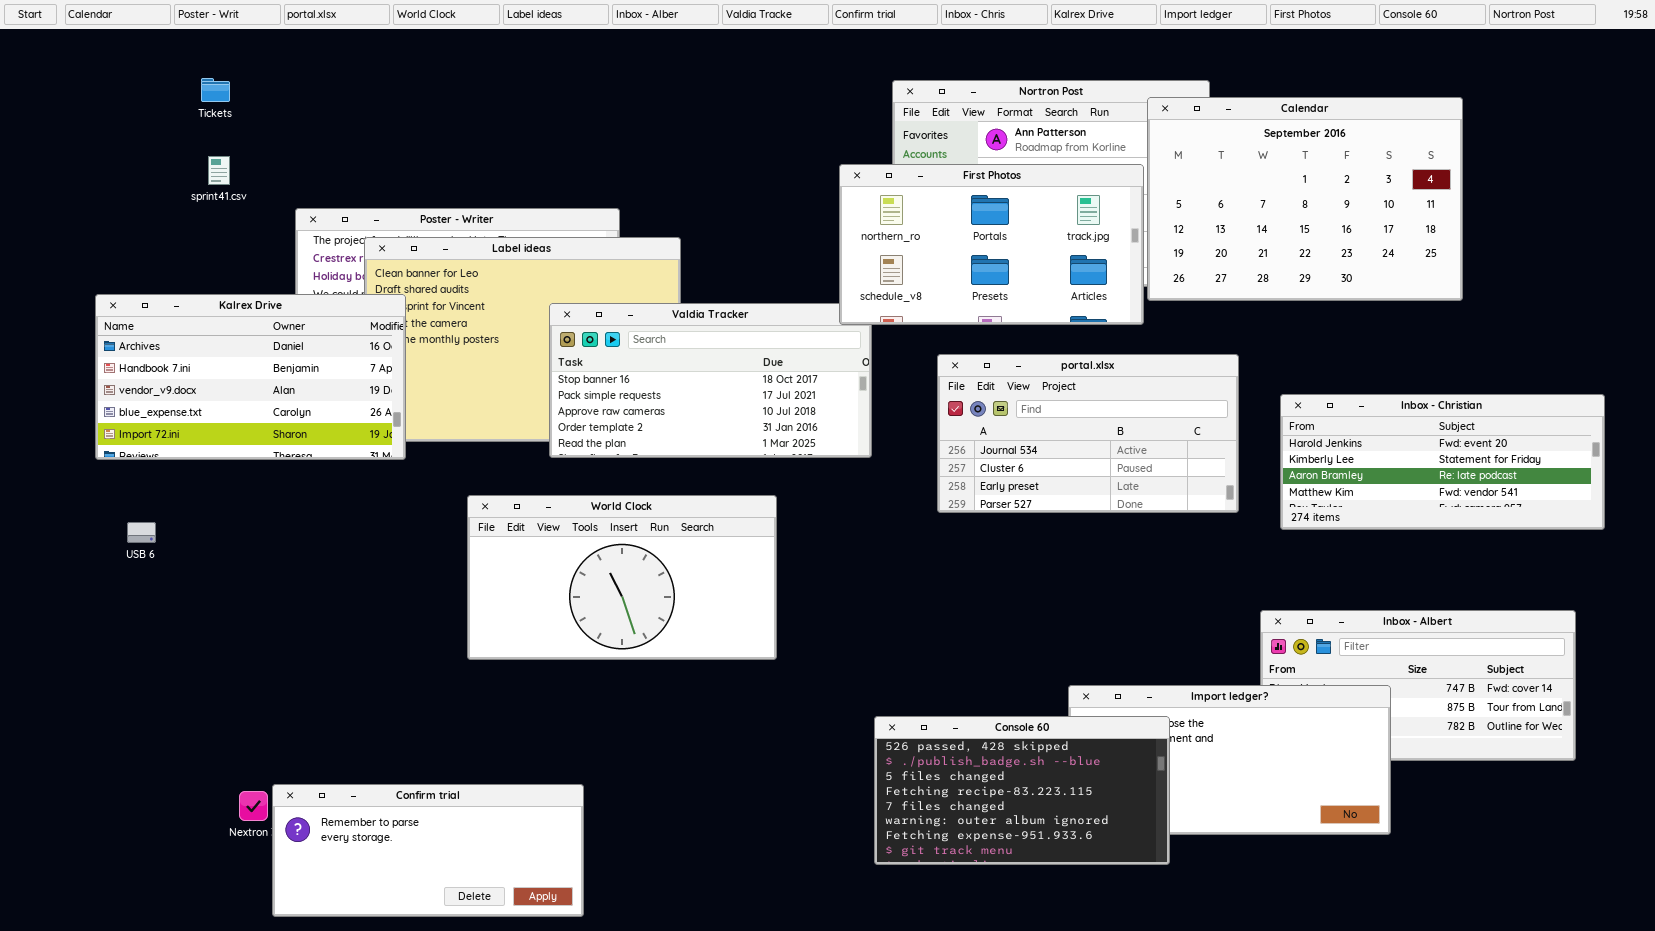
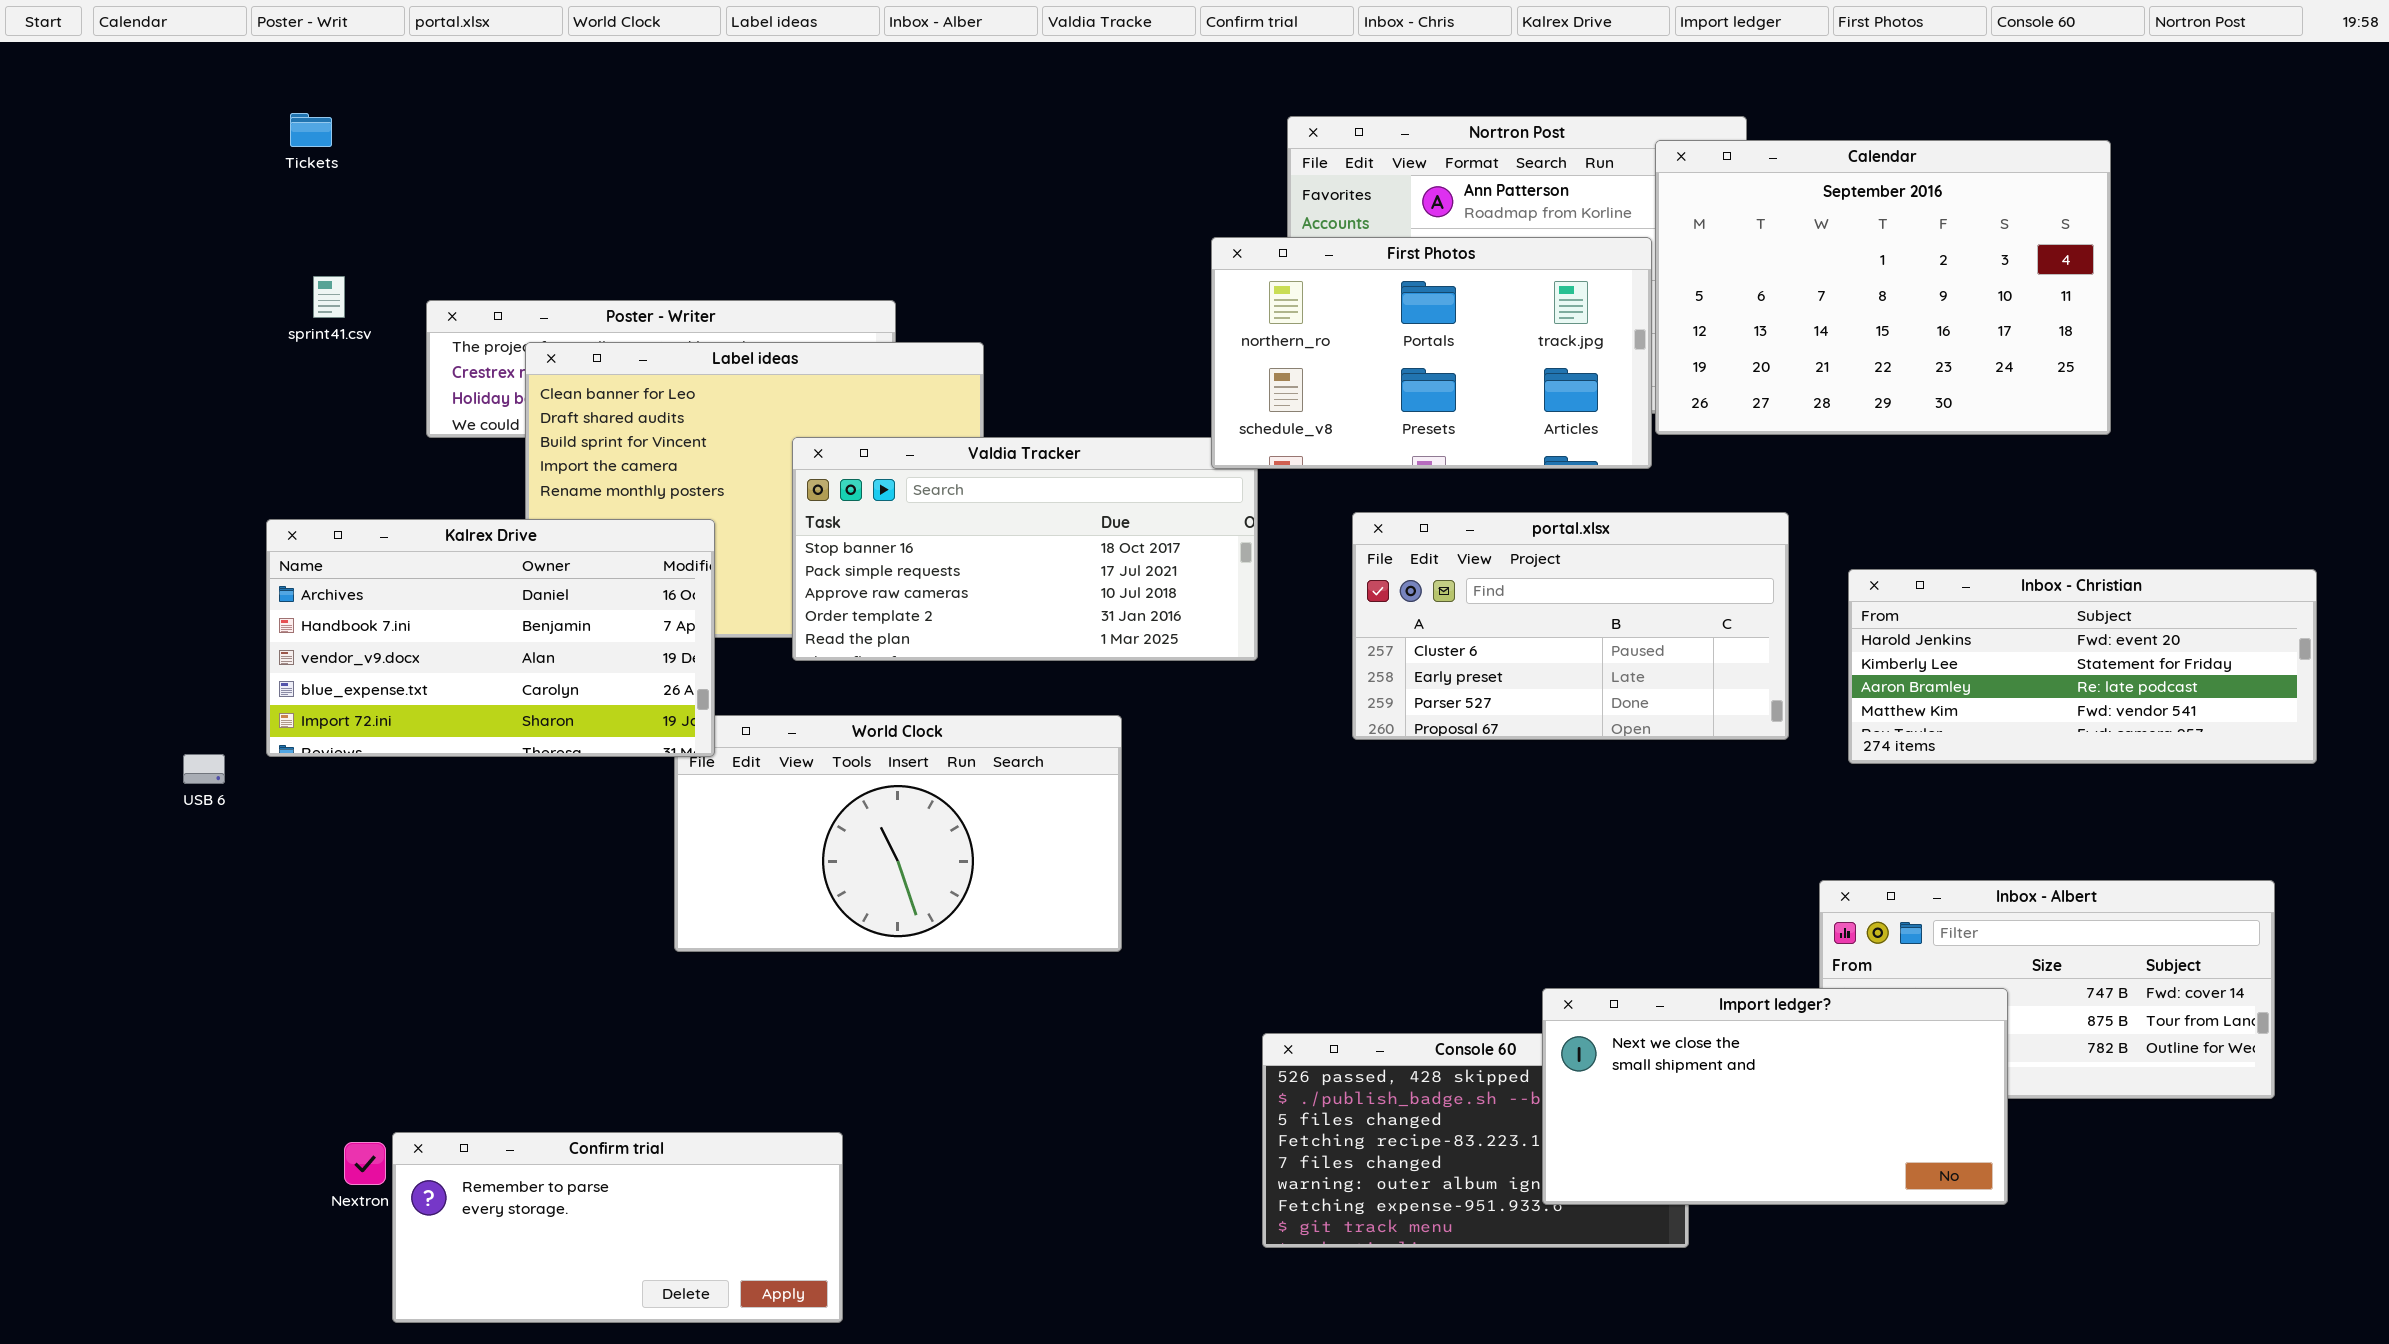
sprint41.csv: [208,156,230,185] -> [313,276,345,318], moved
Kalrex Drive: [95,294,406,460] -> [266,519,715,757], moved
portal.xlsx: [937,354,1239,513] -> [1352,512,1789,740], scrolled down 1 row
Import ledger?: [1068,685,1391,835] -> [1542,988,2008,1205], raised

